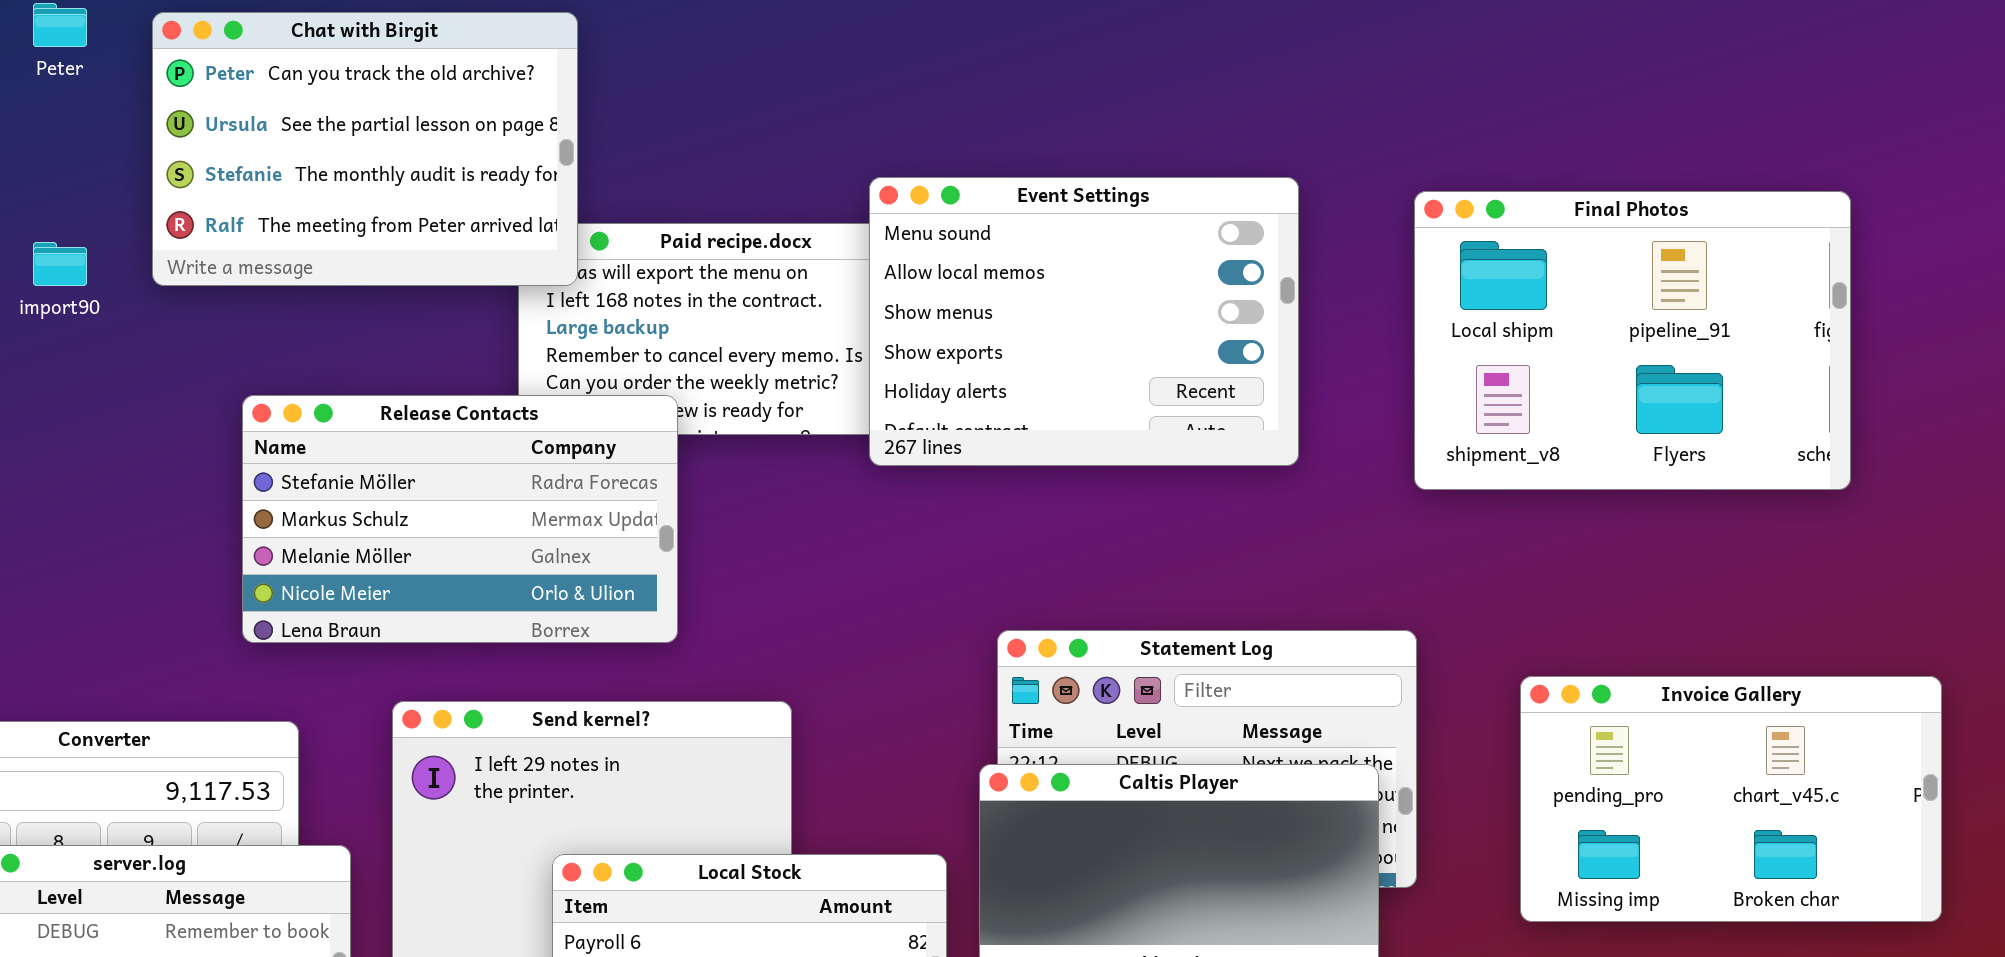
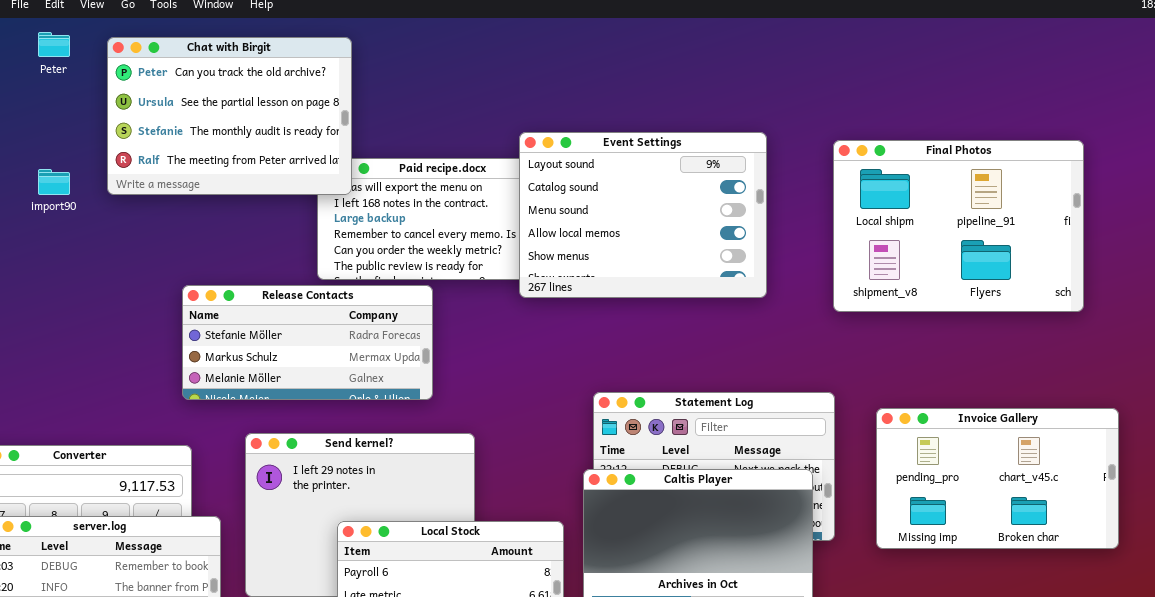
Event Settings: [869,177,1299,466] -> [519,132,767,298], scrolled up 2 rows
Release Contacts: [242,395,678,643] -> [182,285,433,400], moved, resized
Invoice Gallery: [1520,676,1942,922] -> [876,408,1119,549], moved

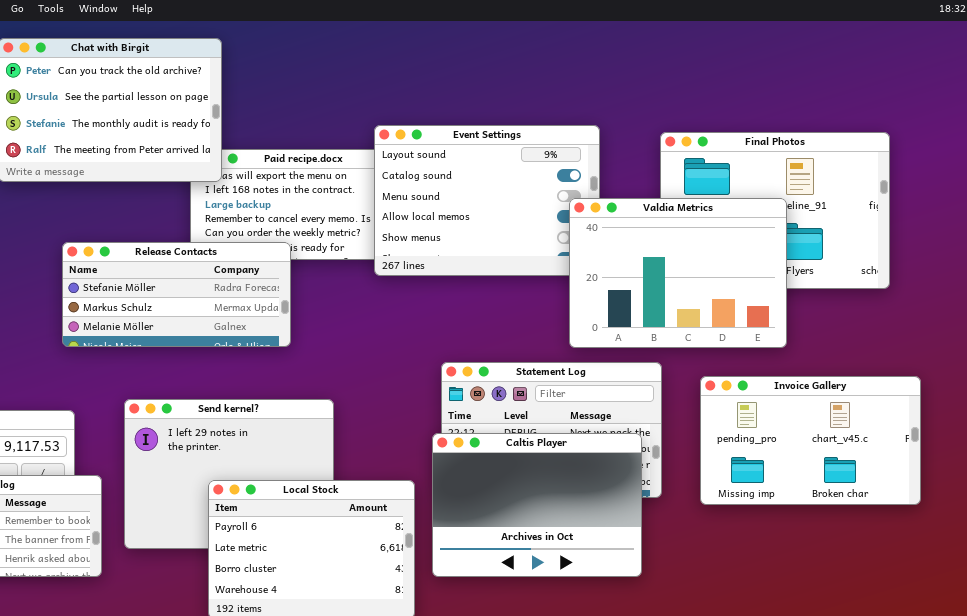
Valdia Metrics: none -> [569,198,787,348], opened
Release Contacts: [182,285,433,400] -> [62,242,291,347], moved

